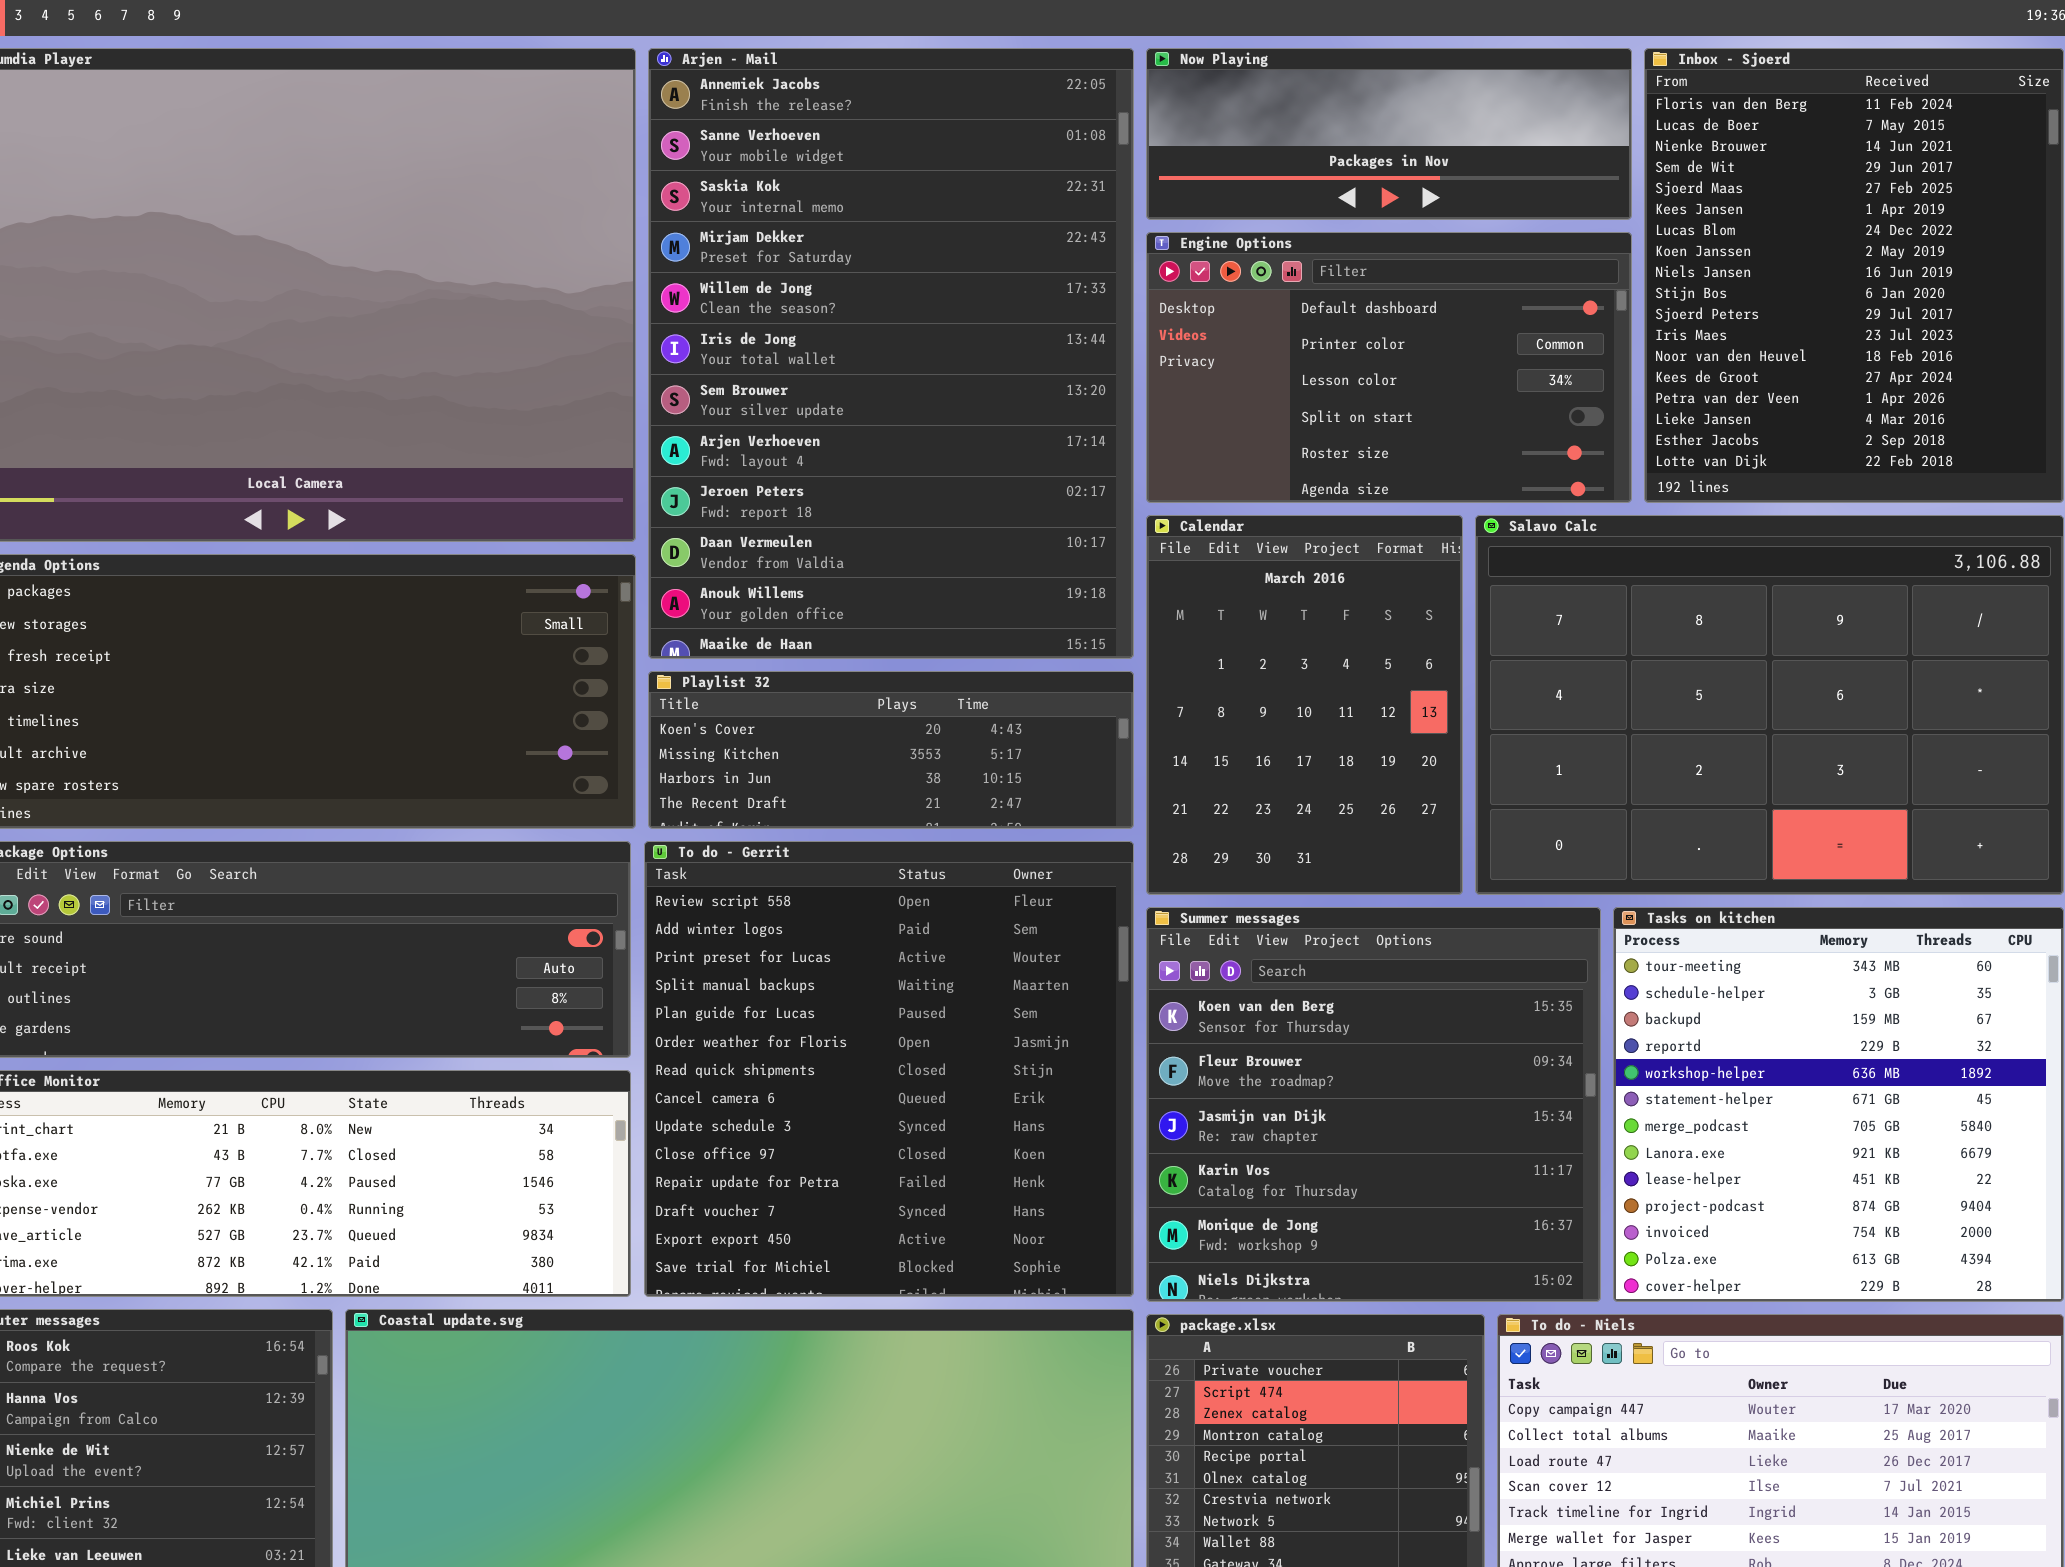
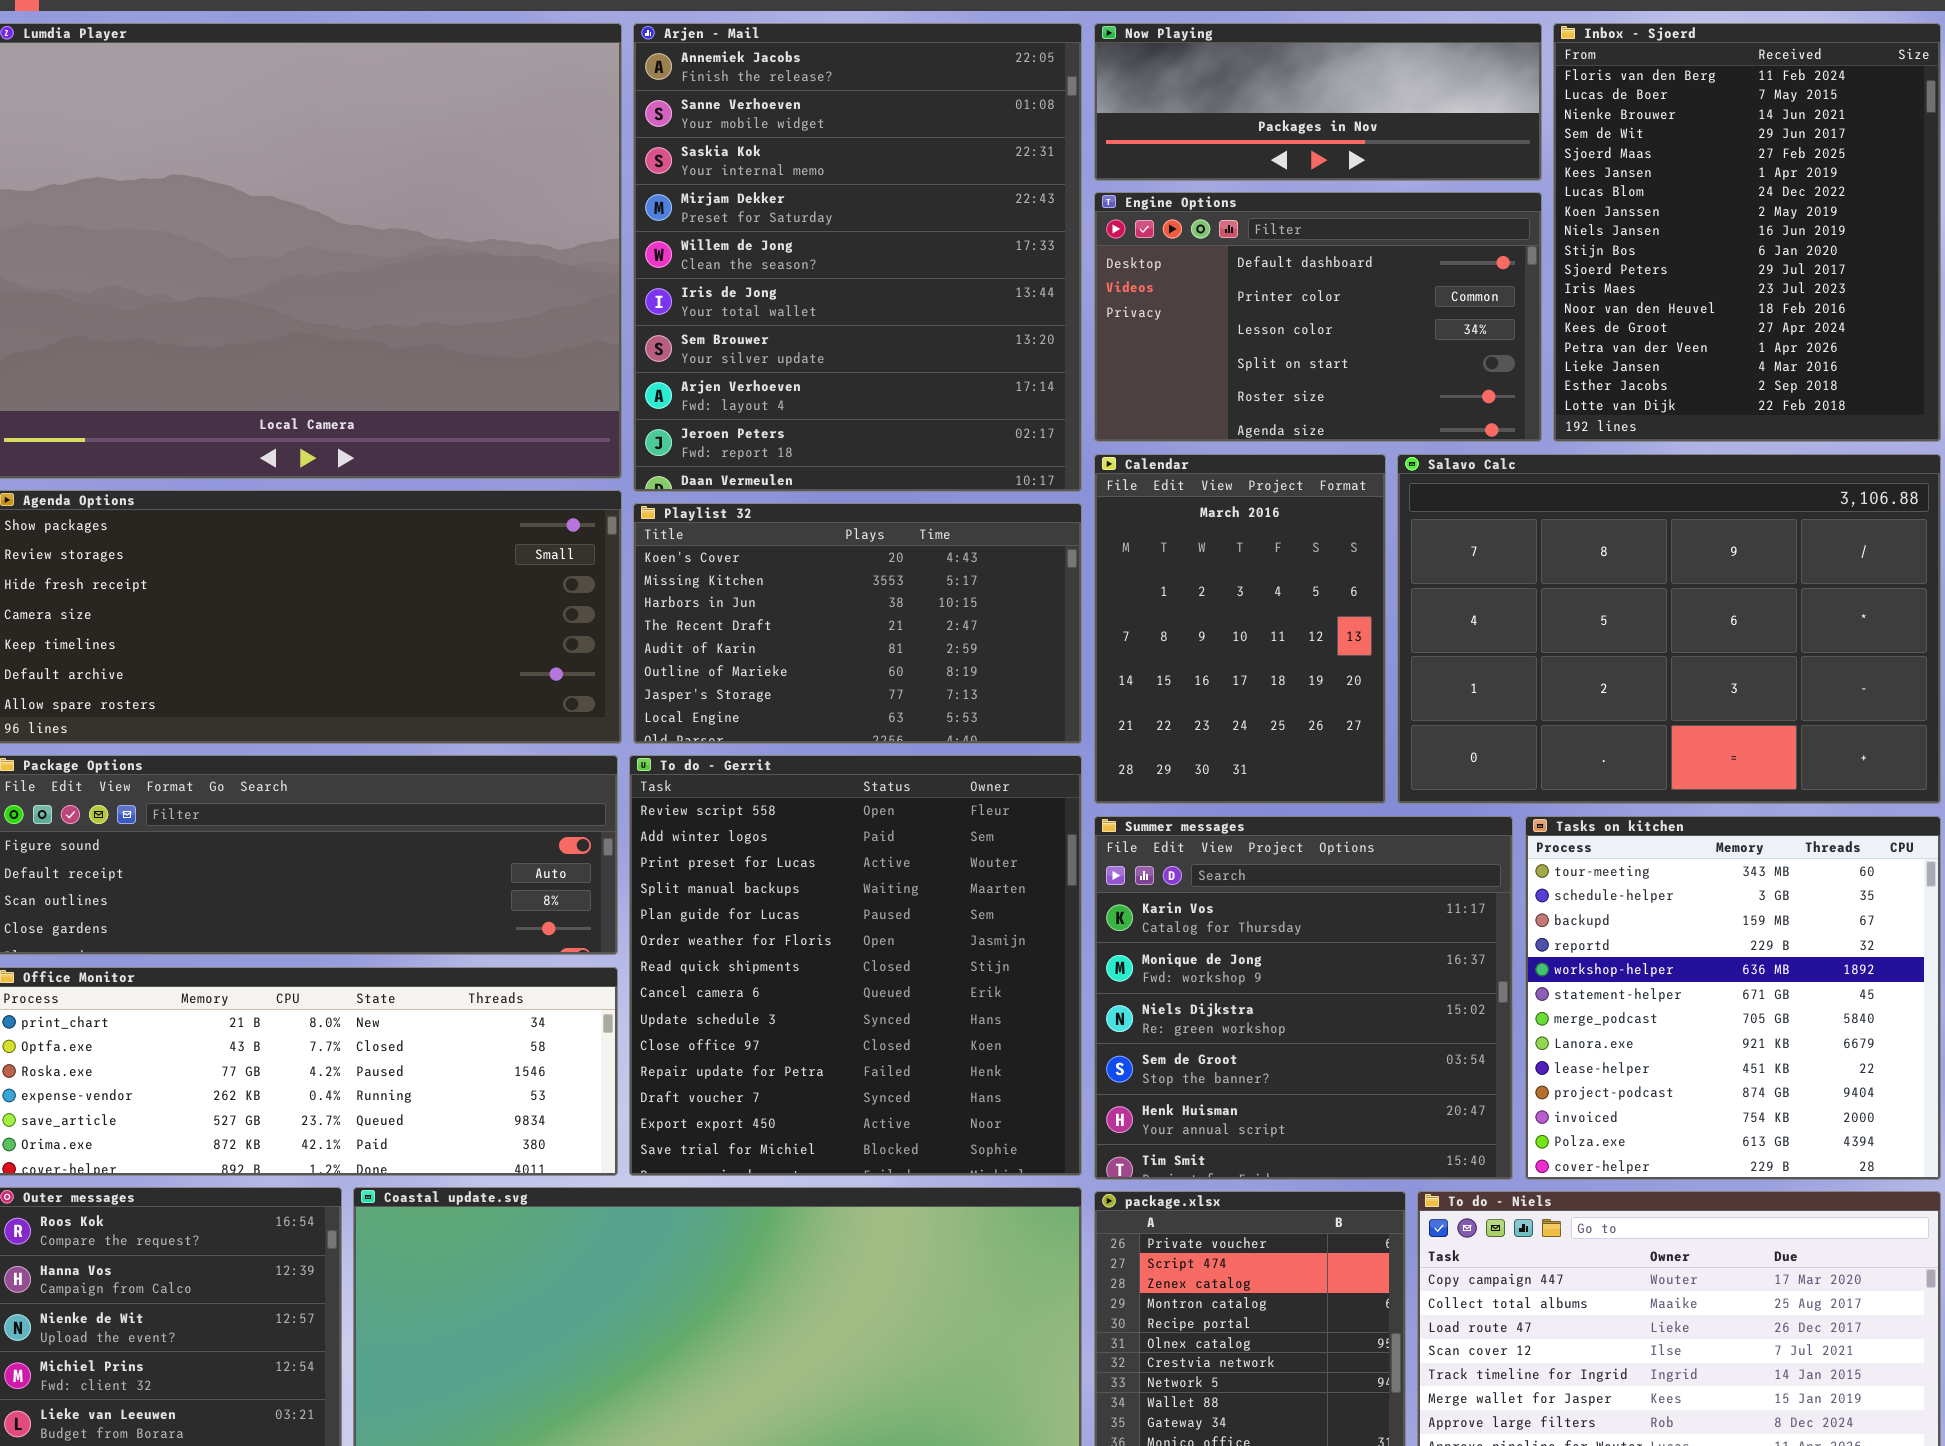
Arjen - Mail: [648,48,1134,659] -> [633,23,1082,492], resized
Playlist 32: [648,671,1134,829] -> [633,503,1082,744], resized
Summer messages: [1146,907,1601,1302] -> [1094,816,1513,1180], scrolled down 3 rows

